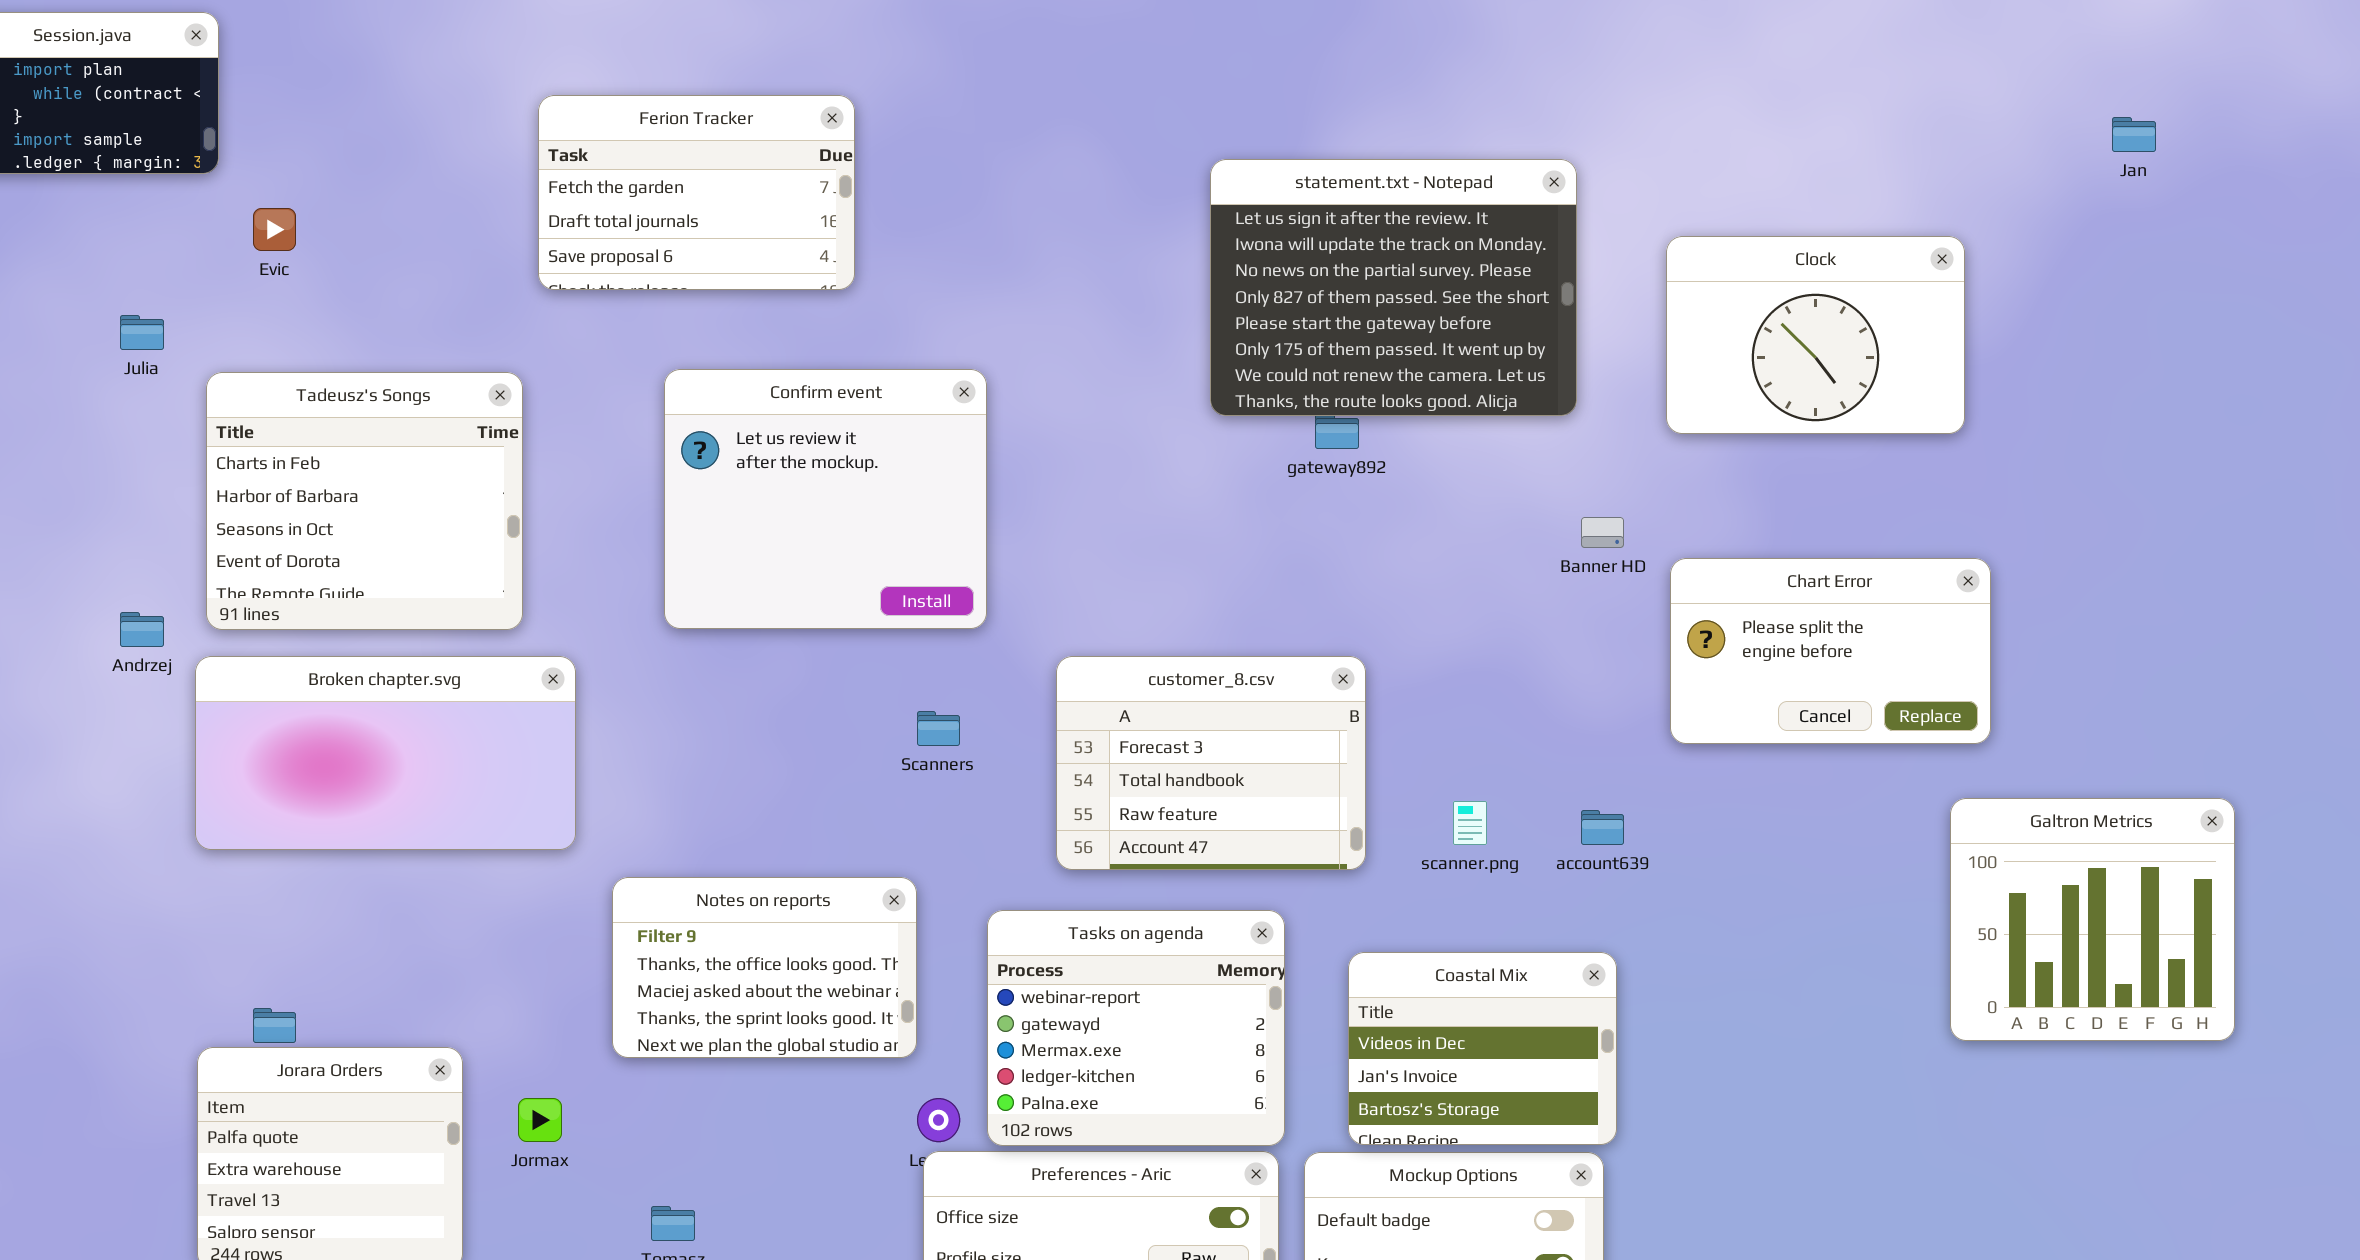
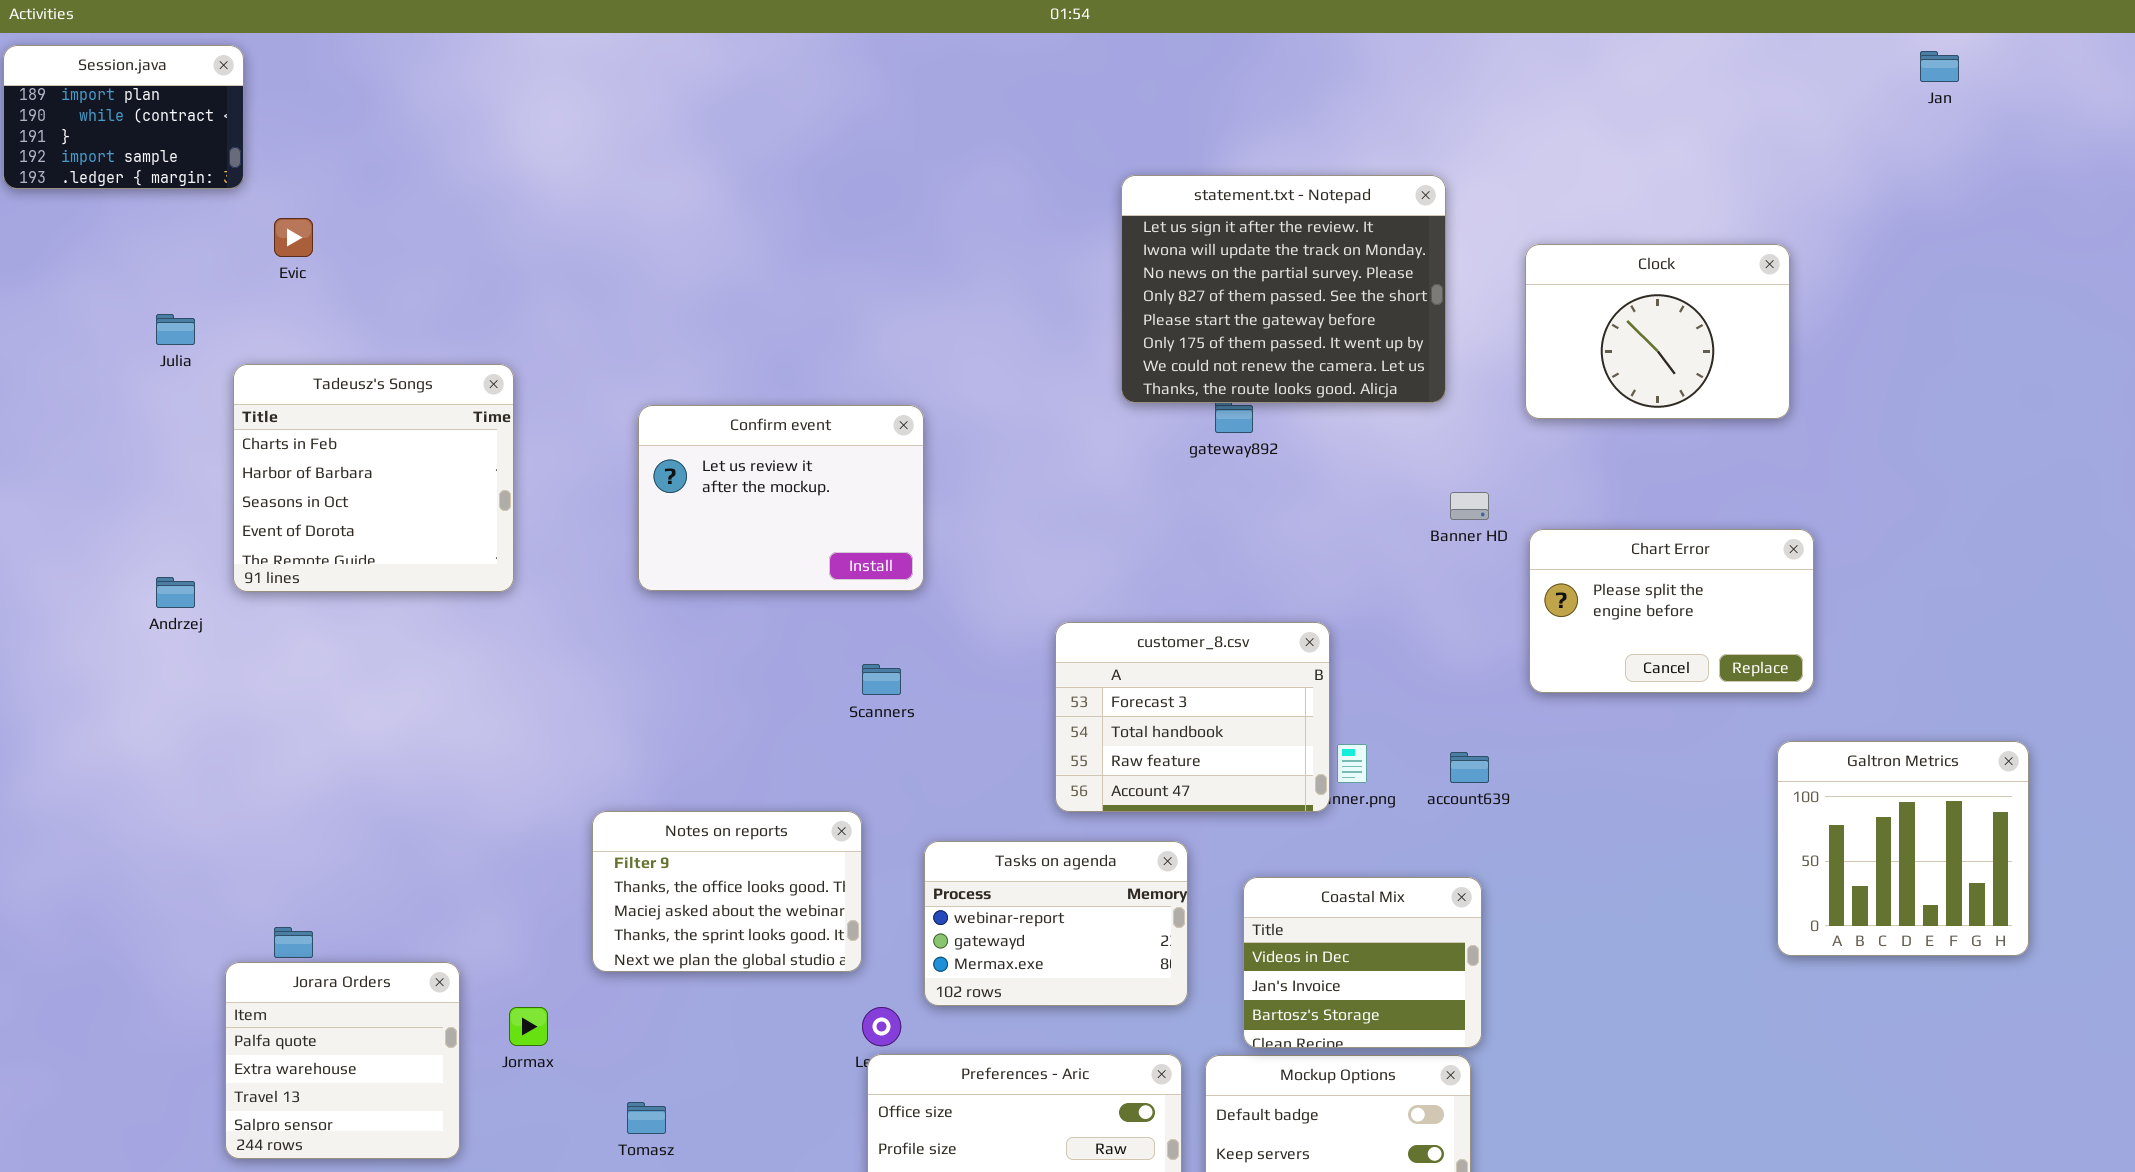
Ferion Tracker: [538,95,855,290] -> none, closed
Jan: [2112,117,2156,152] -> [1920,51,1959,82], moved
Confirm event: [664,369,987,629] -> [638,405,924,591], resized
Broken chapter.svg: [195,656,576,850] -> none, closed
customer_8.csv: [1056,656,1366,870] -> [1055,622,1330,812], moved
Tasks on agenda: [987,910,1285,1146] -> [924,841,1188,1006], resized

